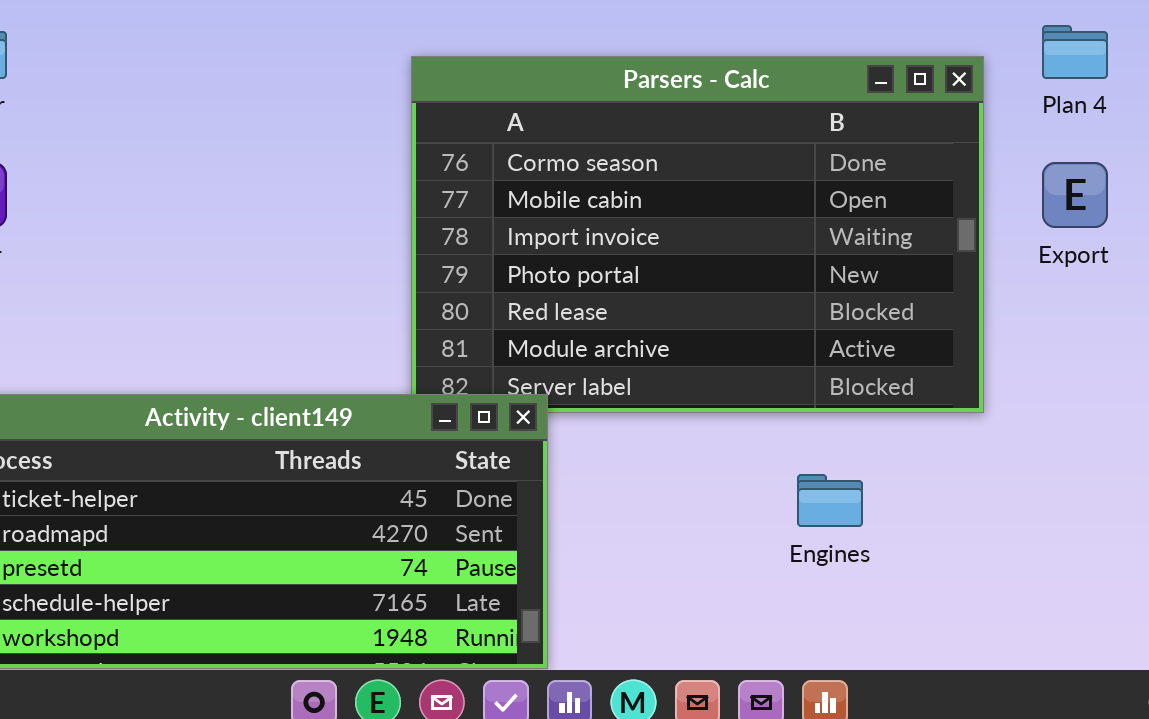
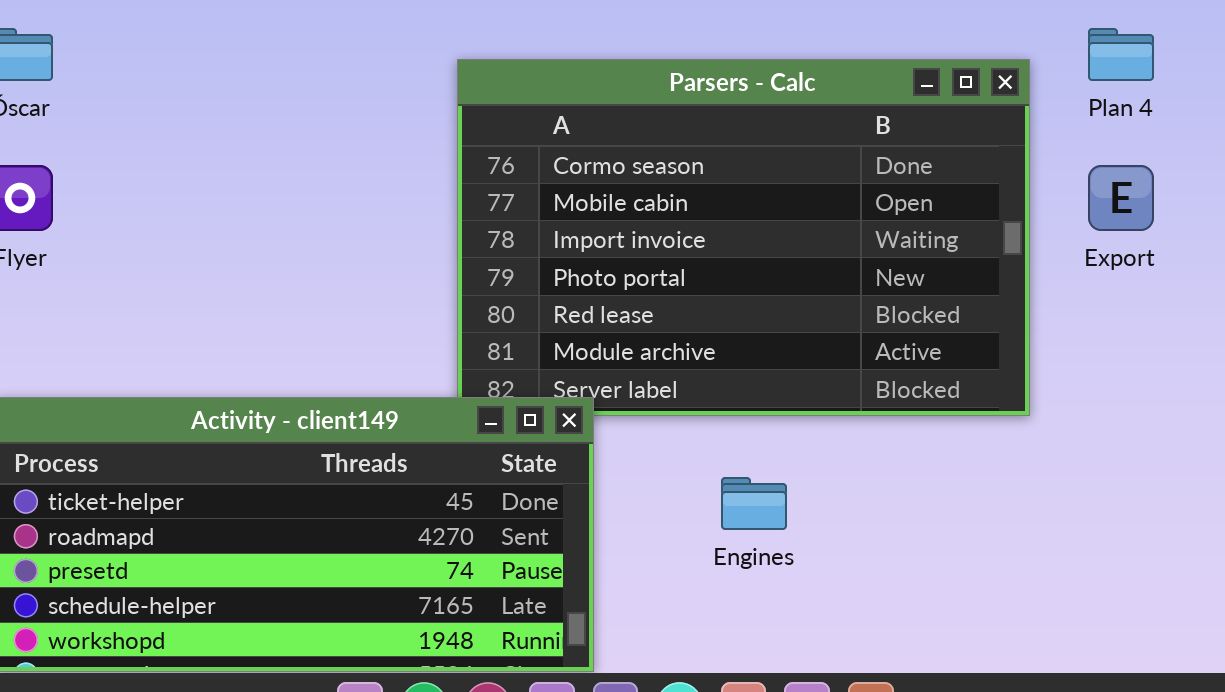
Engines: [797,474,863,527] -> [721,477,787,530], moved

